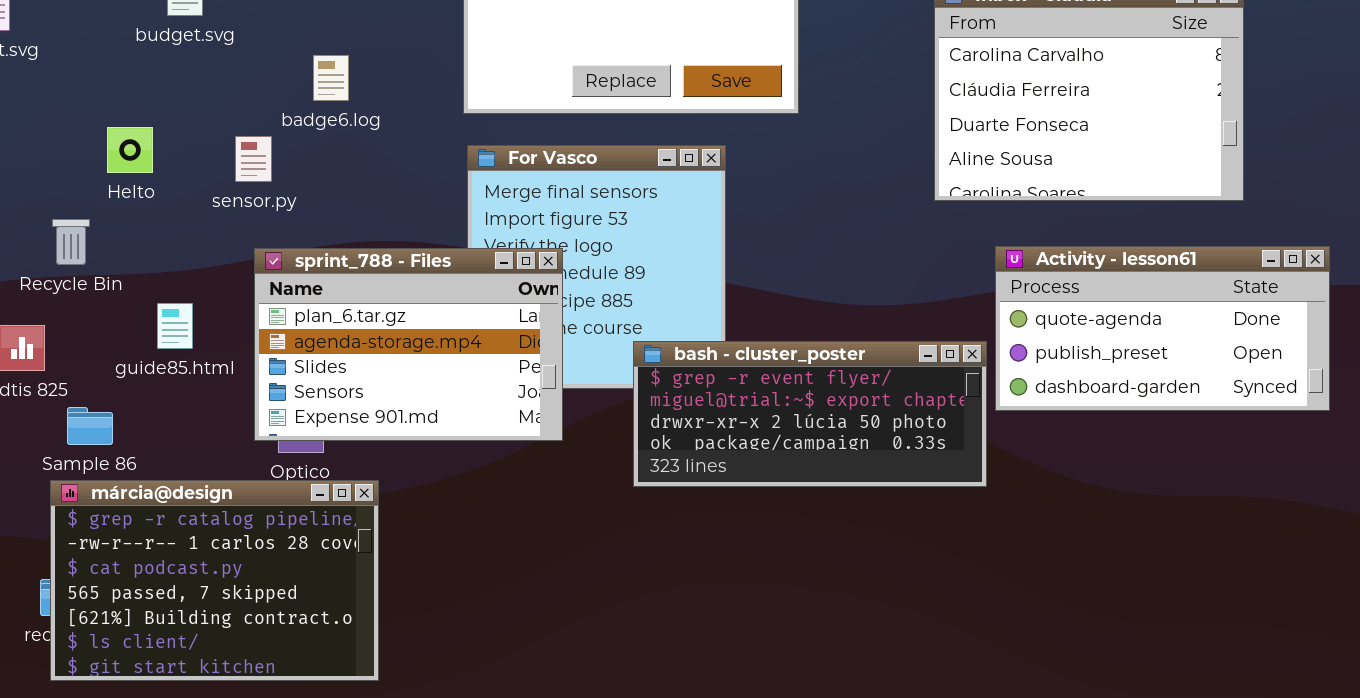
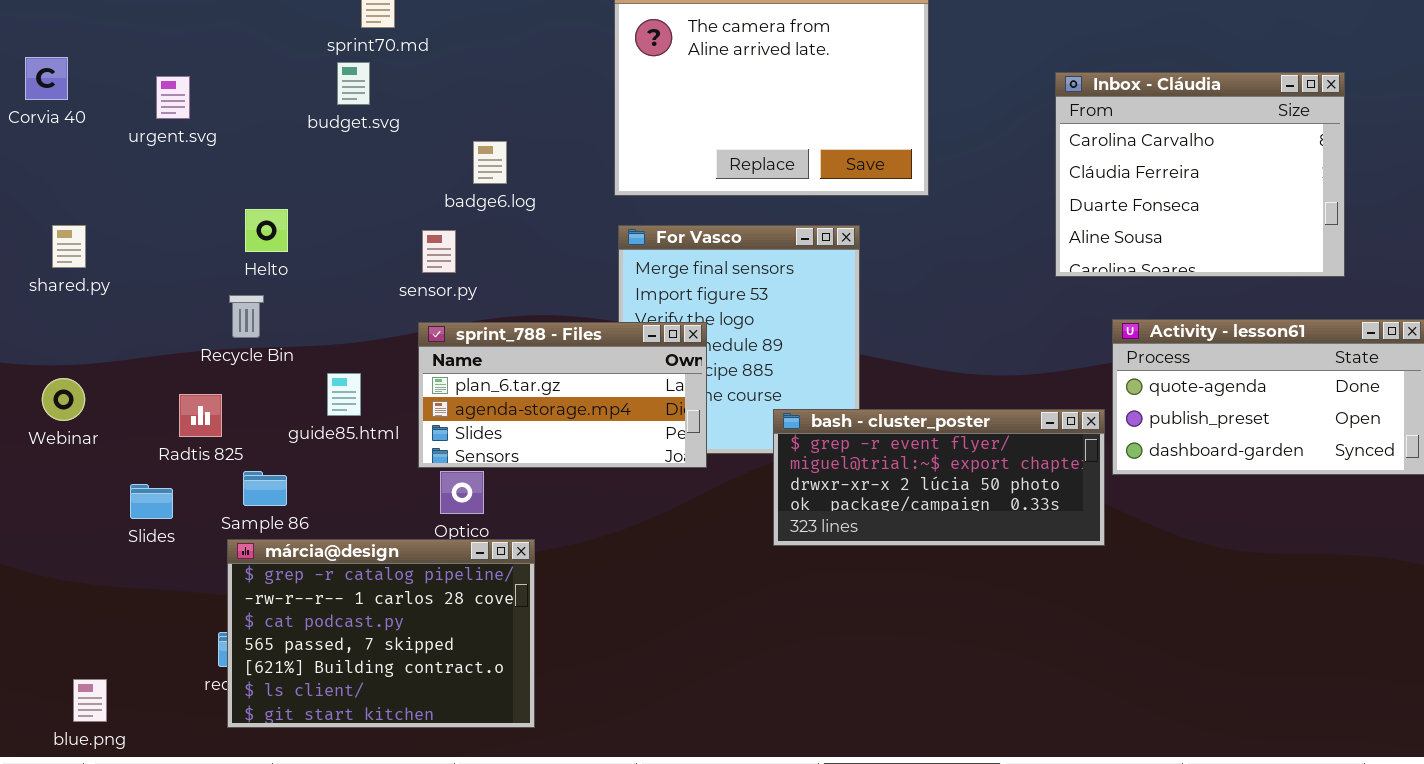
Helto: [107,127,153,173] -> [245,209,288,252], moved
sensor.py: [235,136,272,182] -> [422,230,456,273], moved
sprint_788 - Files: [254,248,563,441] -> [418,322,707,468], resized

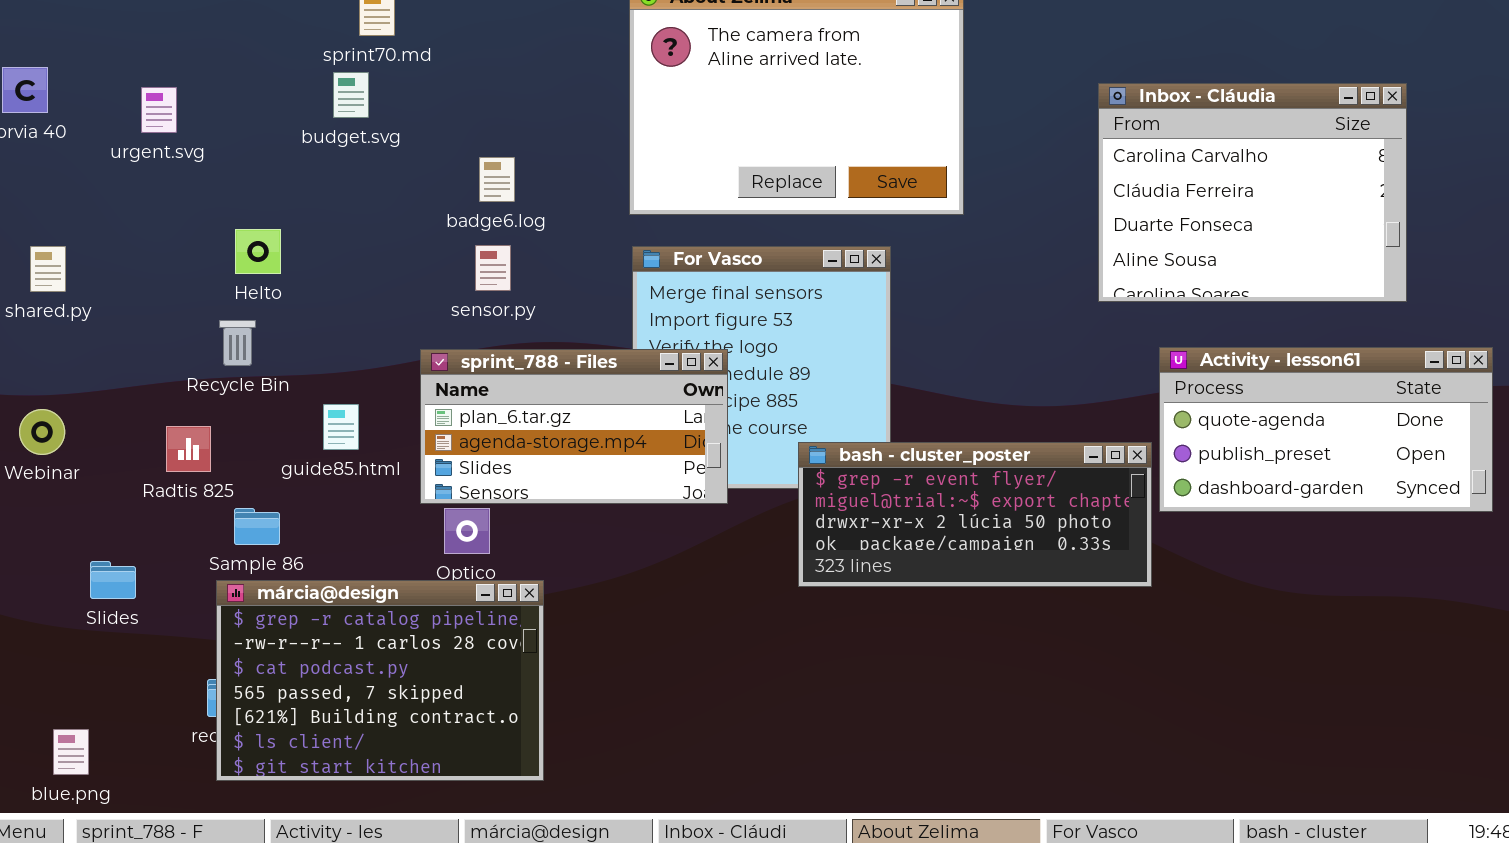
sensor.py: [422,230,456,273] -> [475,245,511,291], moved
Slides: [130,484,173,519] -> [90,561,136,599], moved

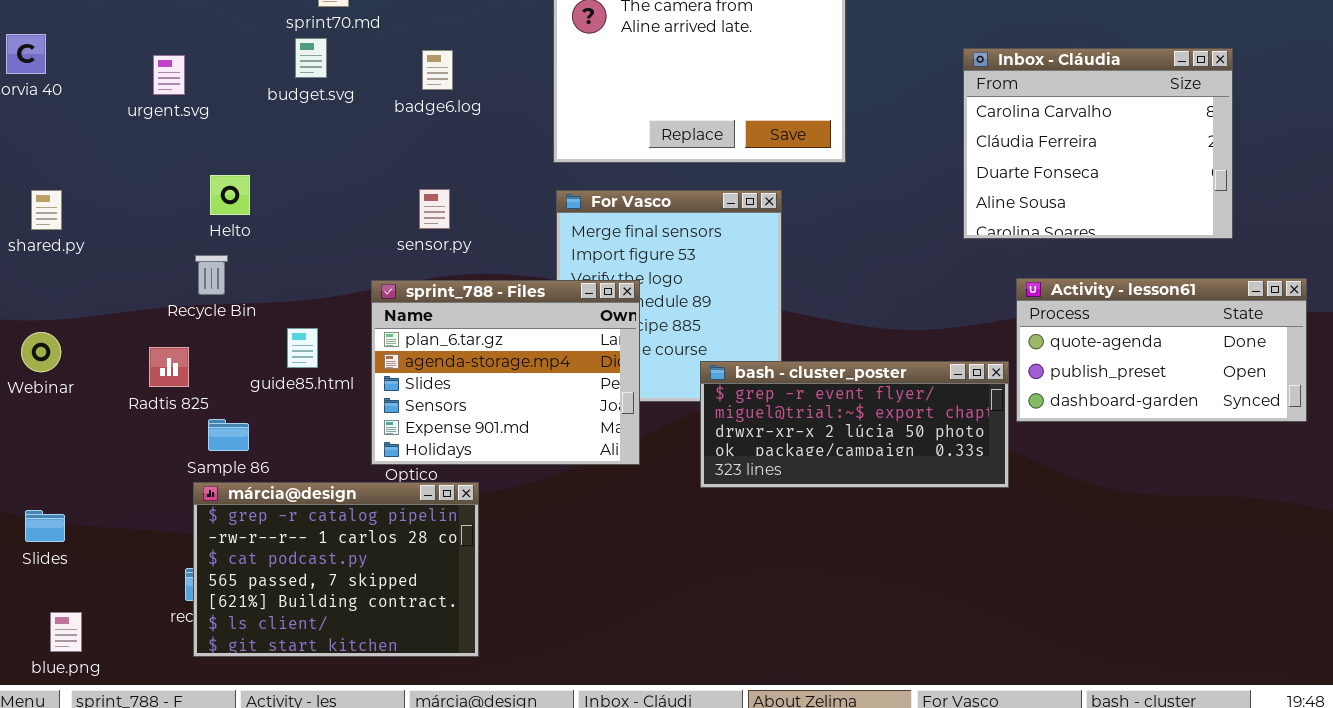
urgent.svg: [141,87,177,133] -> [153,55,185,95], moved
badge6.log: [479,157,515,202] -> [422,50,453,90], moved
sprint_788 - Files: [420,349,728,504] -> [371,280,640,465], resized
Slides: [90,561,136,599] -> [25,510,65,542], moved

